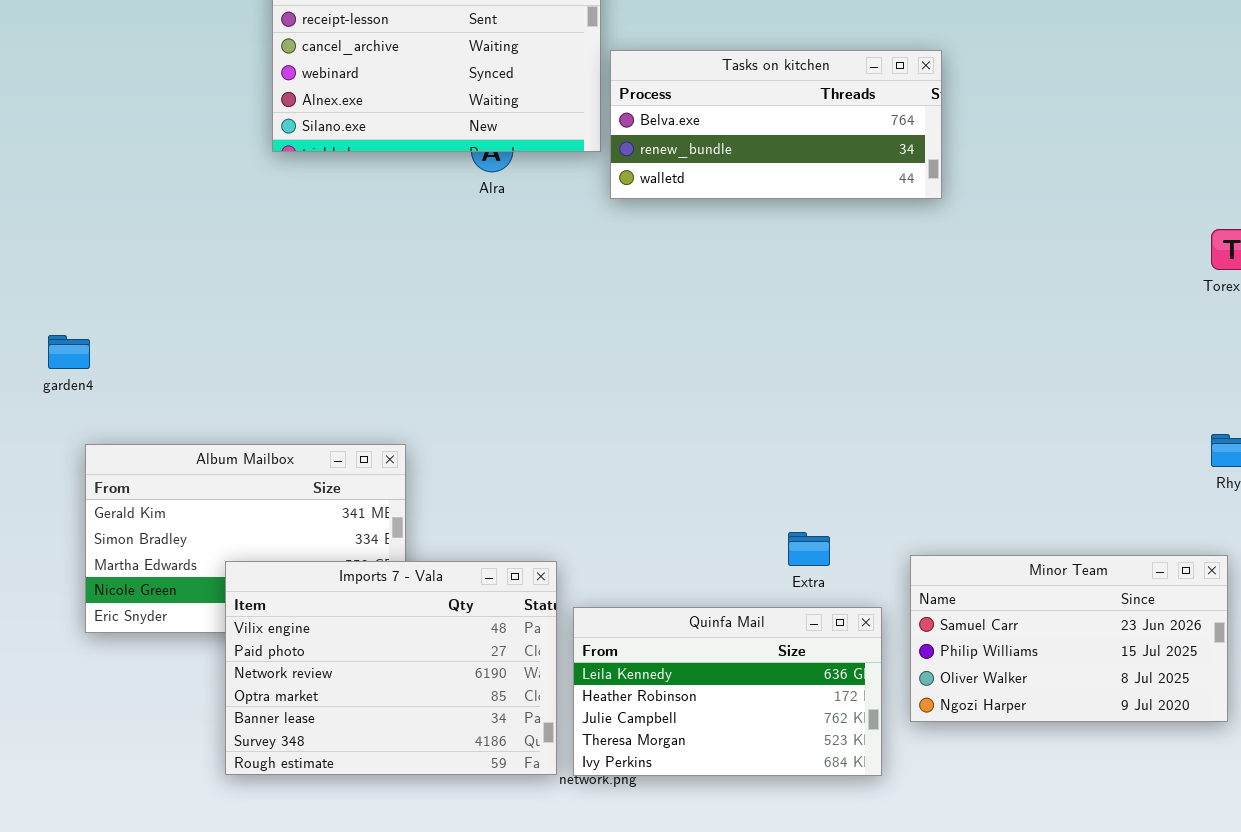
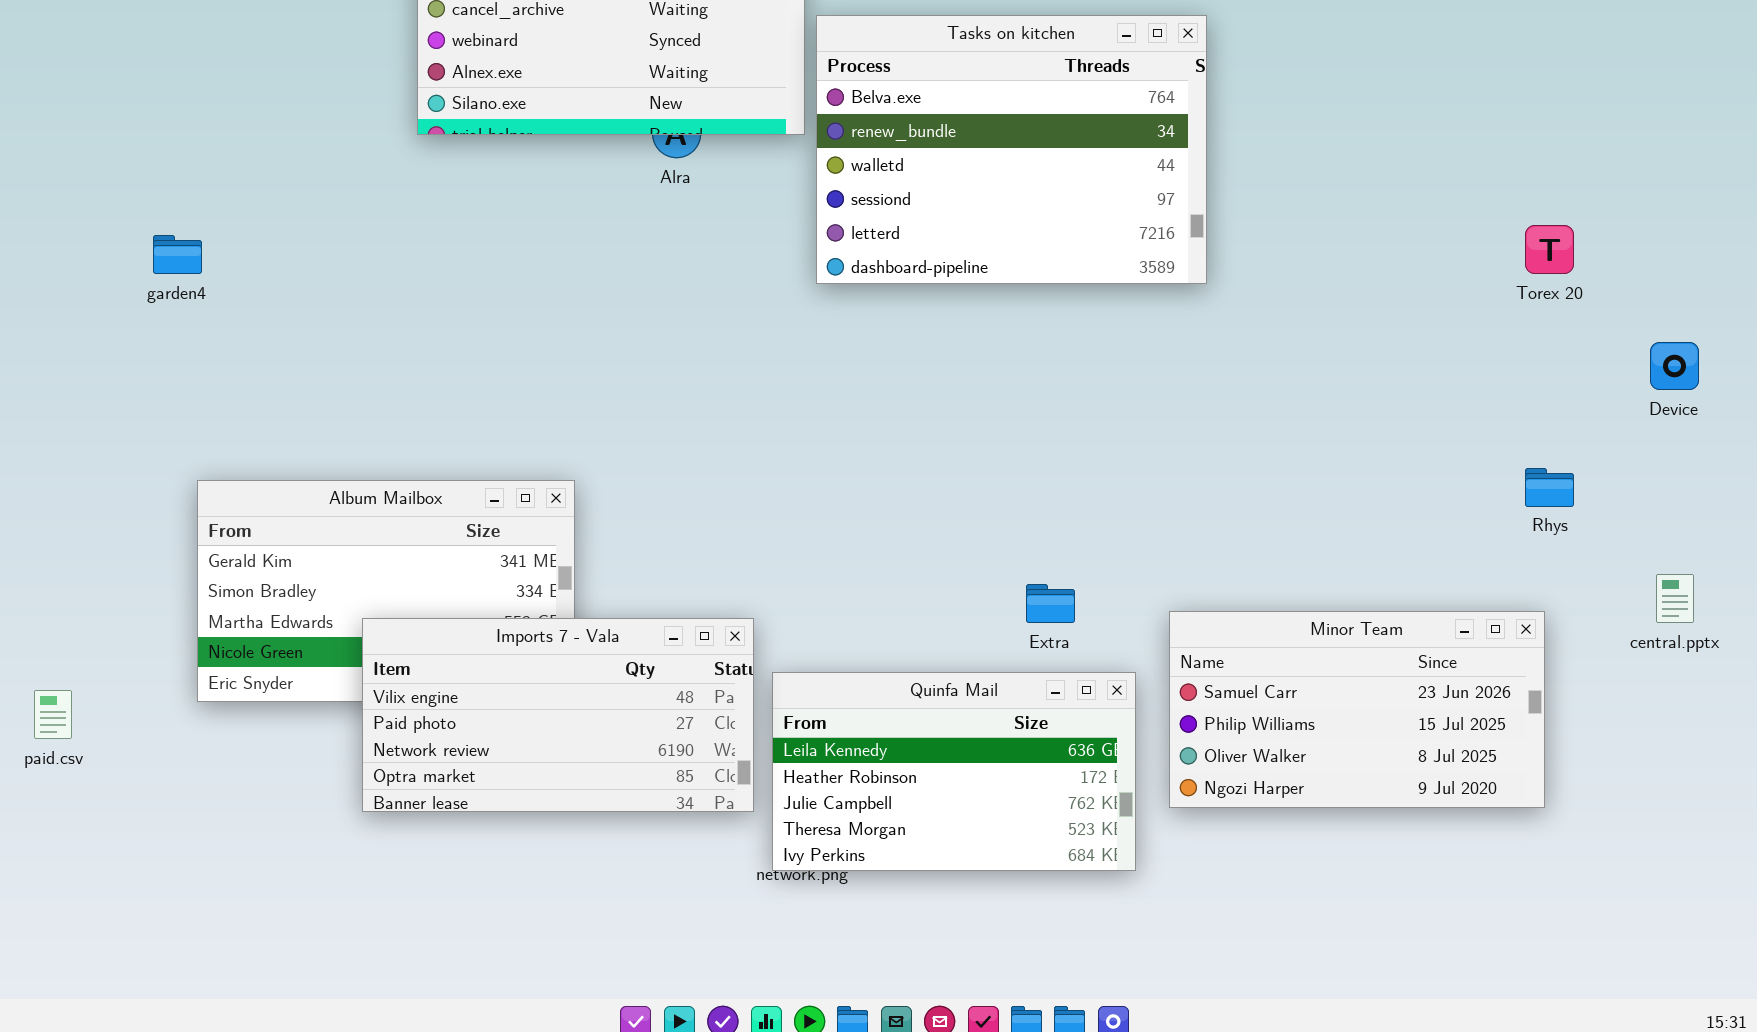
Tasks on kitchen: [610,50,942,199] -> [816,15,1207,284], resized
garden4: [48,335,90,369] -> [153,235,202,274], moved
Imports 7 - Vala: [225,561,557,775] -> [362,618,754,812], resized

